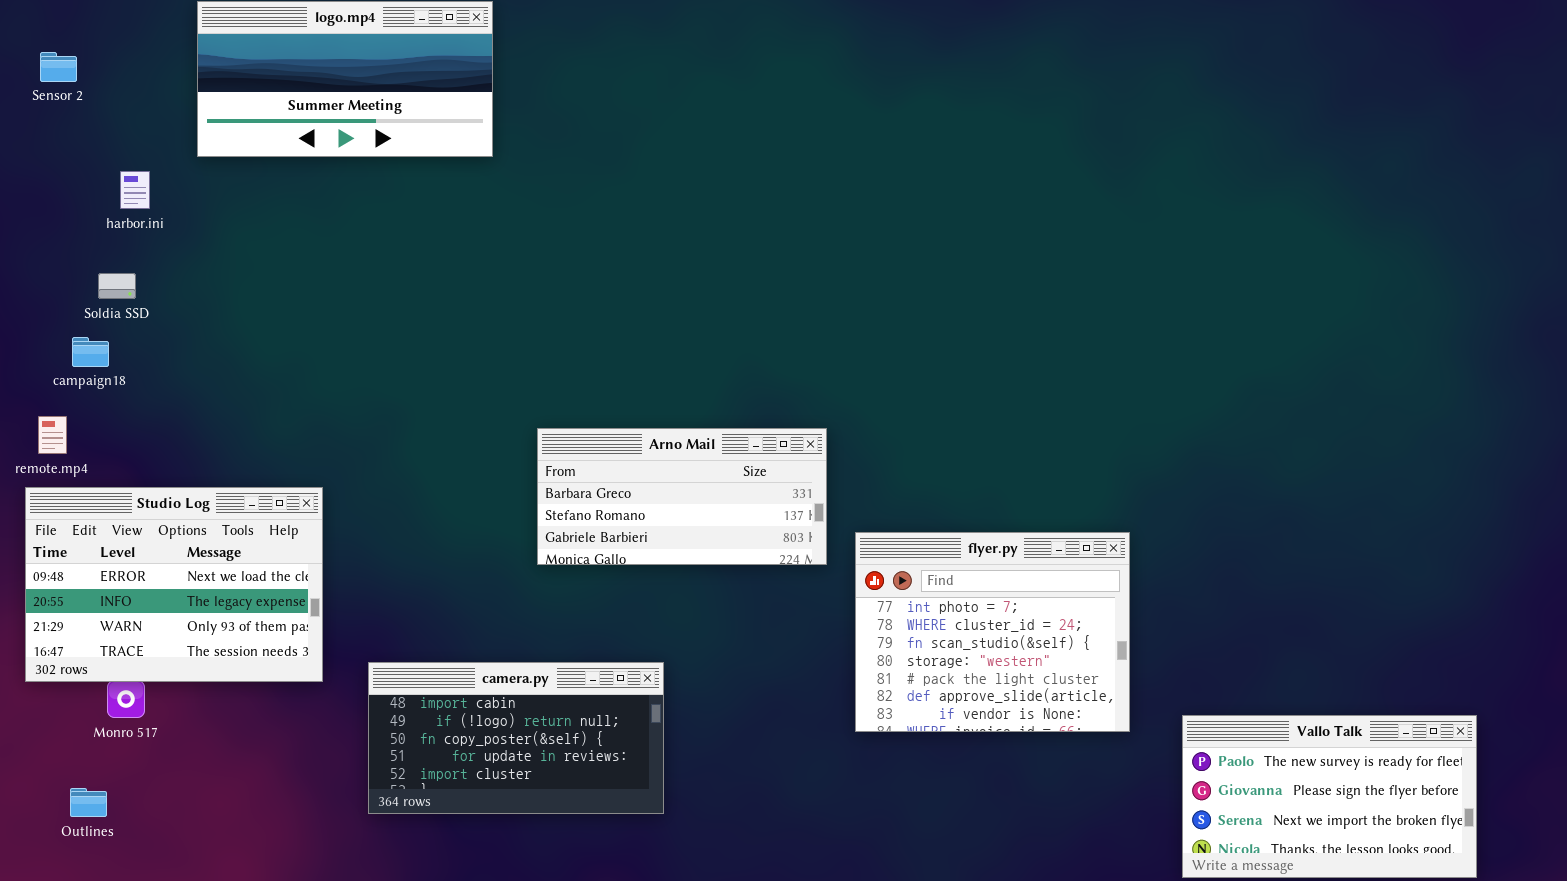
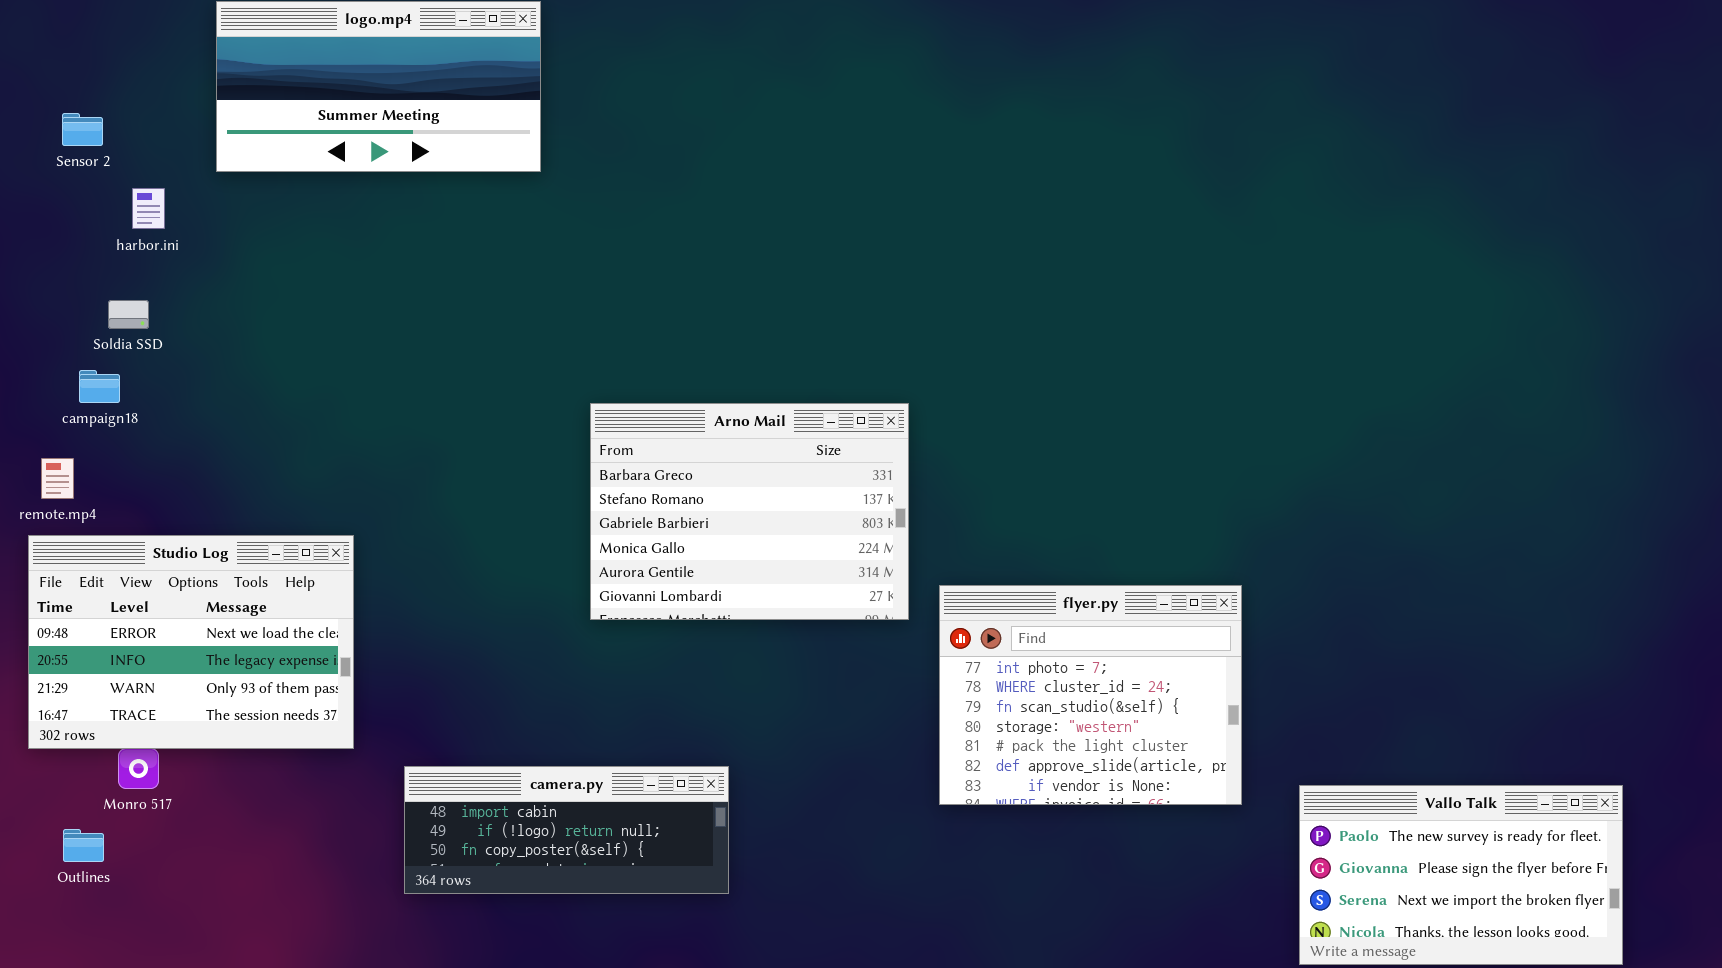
Sensor 2: [40,52,77,82] -> [62,113,103,146], moved
Arno Mail: [537,428,827,565] -> [590,403,909,620], resized
camera.py: [368,662,664,814] -> [404,766,729,894], resized
Outlines: [70,788,107,817] -> [63,829,104,862], moved

